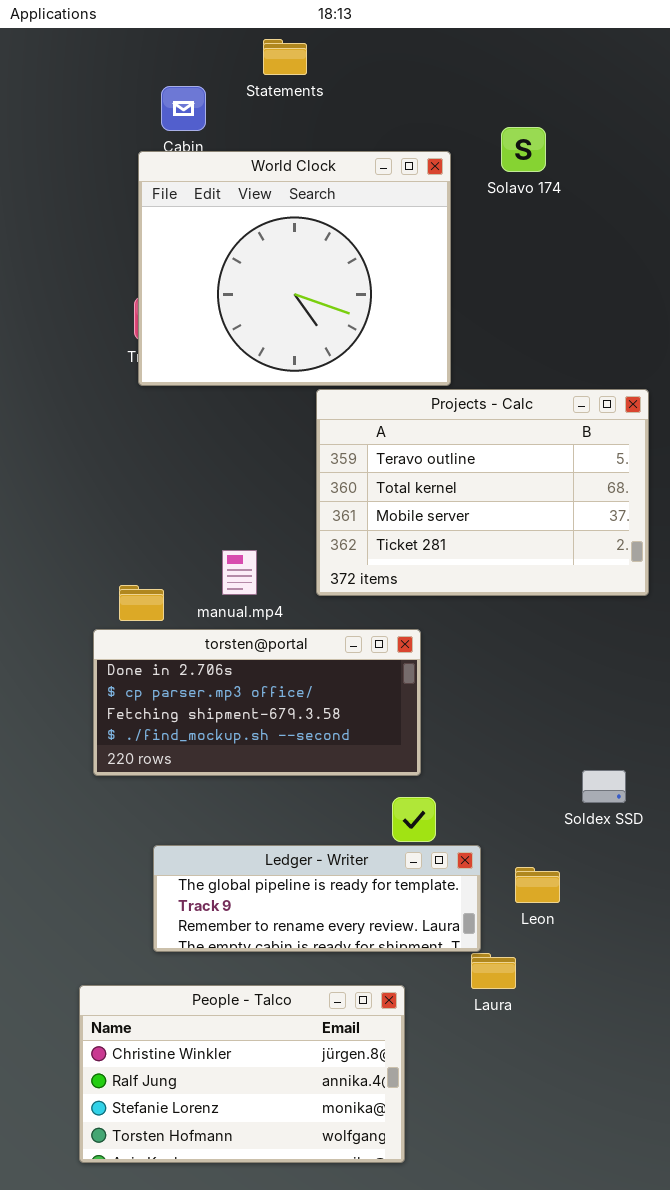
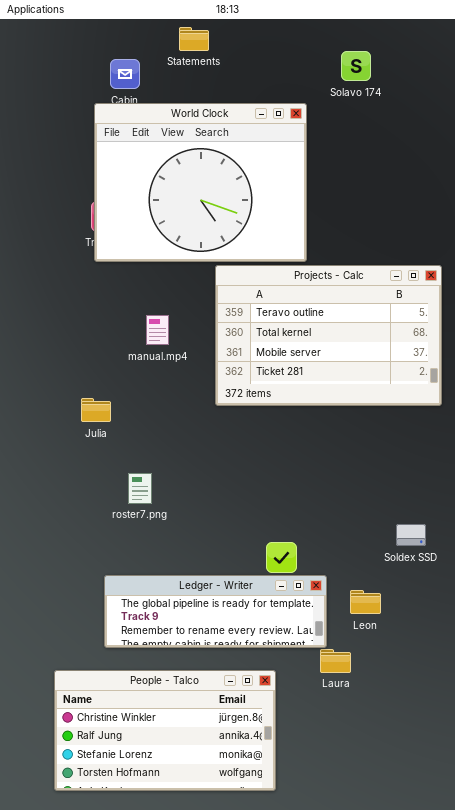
Solavo 174: [501,127,546,172] -> [341,51,371,81], moved
manual.mp4: [222,550,257,595] -> [146,315,169,345], moved
torsten@portal: [93,629,421,776] -> none, closed

